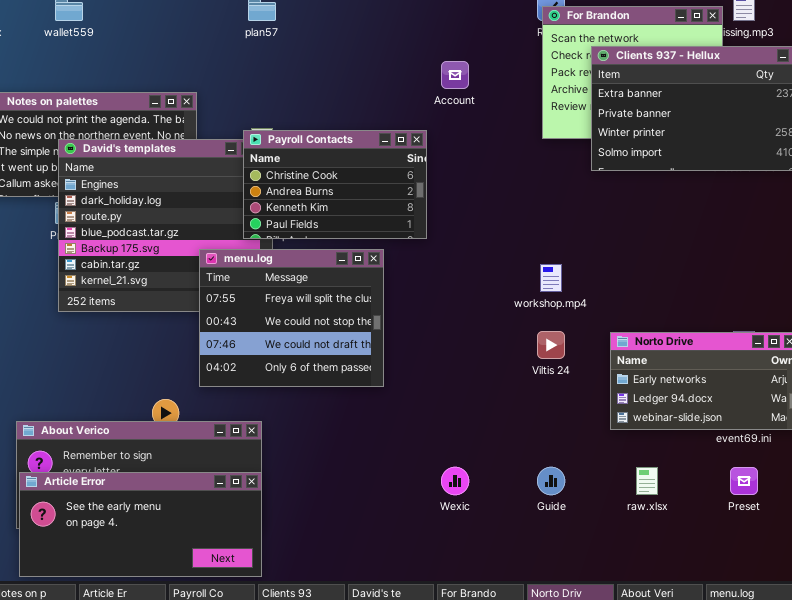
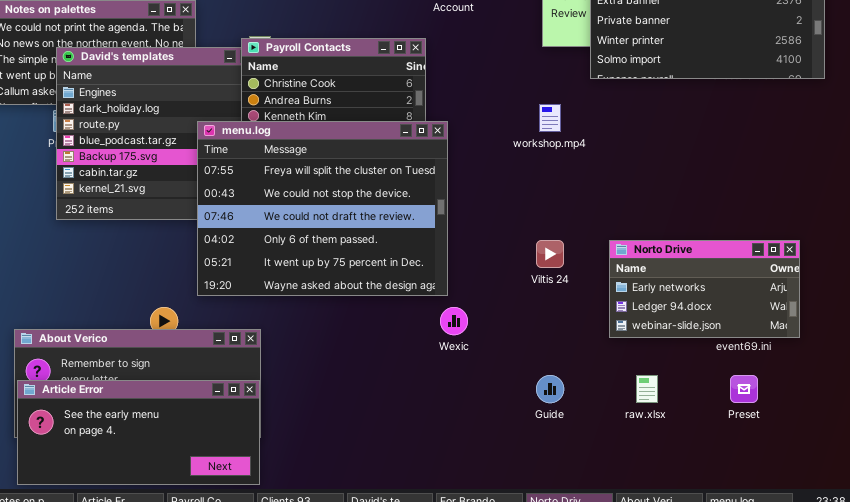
menu.log: [199,249,384,387] -> [197,121,448,296], resized
workshop.mp4: [540,264,562,292] -> [539,104,561,132], moved
Wexic: [441,467,469,495] -> [440,307,468,335], moved

